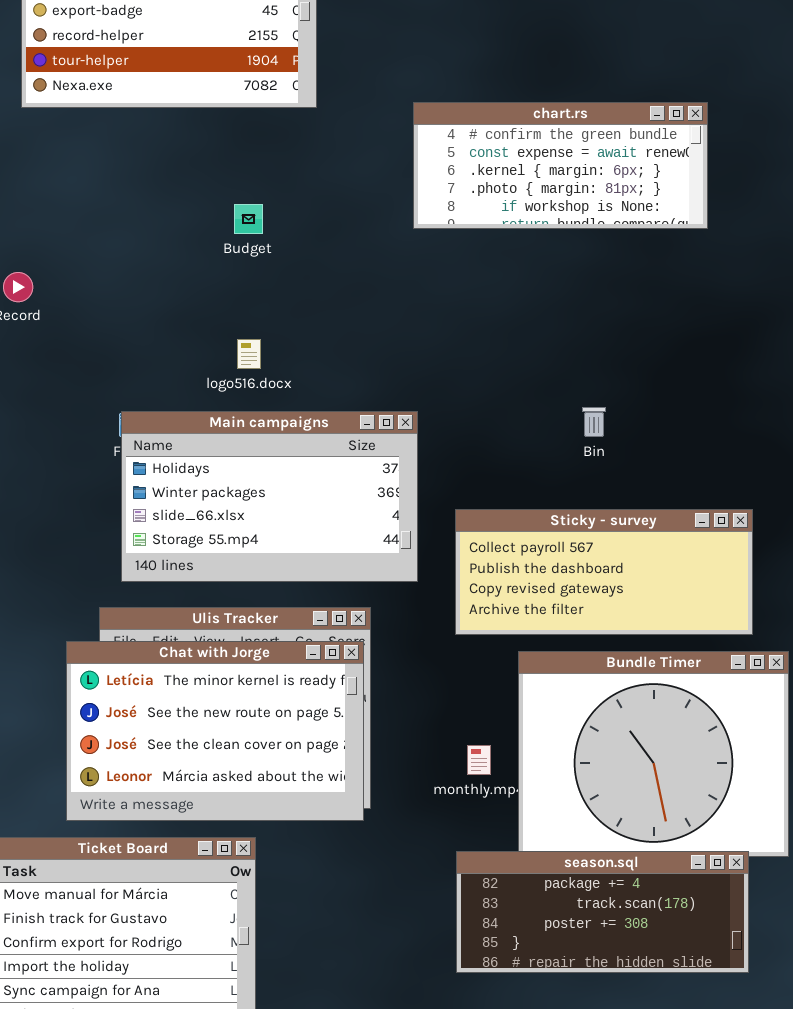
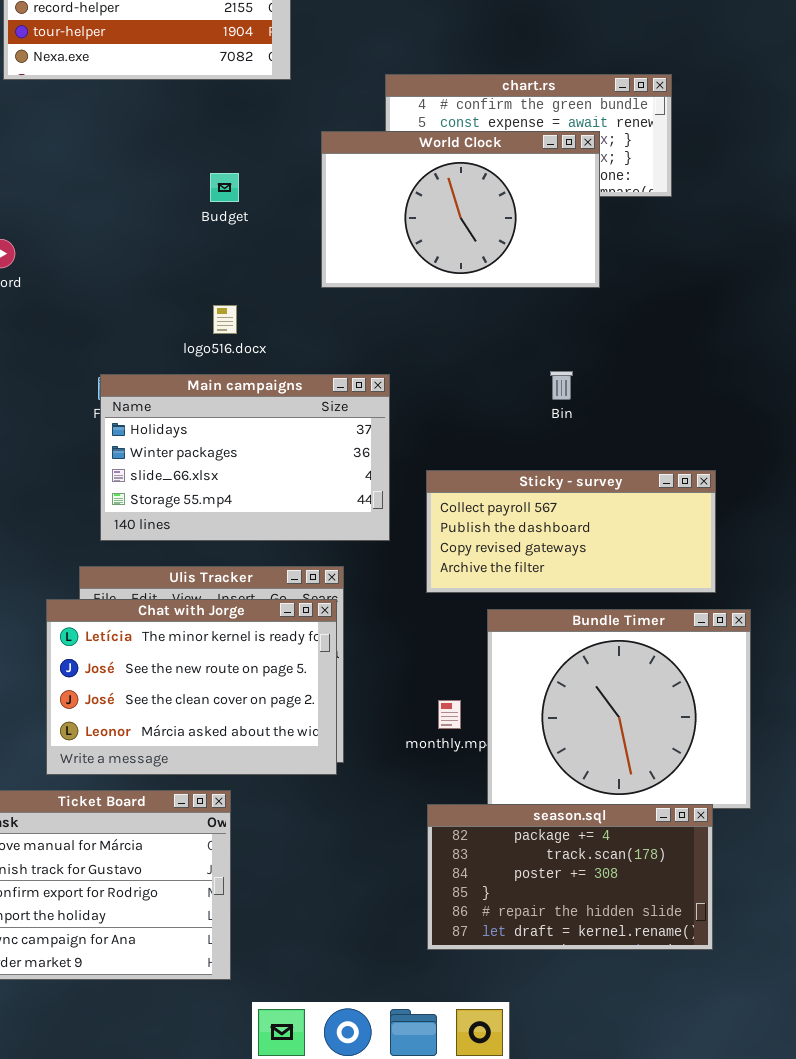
World Clock: none -> [321,131,600,288], opened
season.sql: [456,851,749,973] -> [427,804,713,950], resized

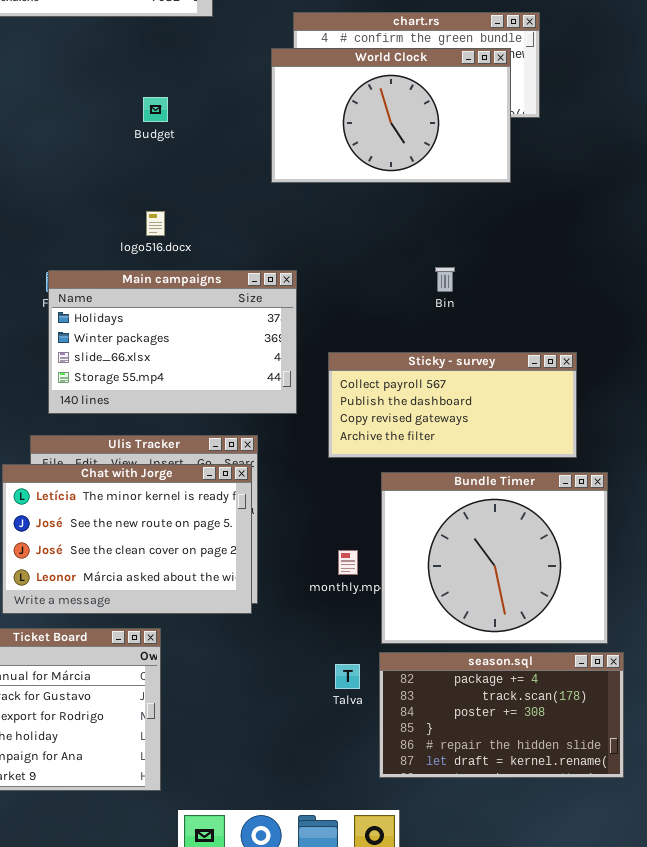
World Clock: [321,131,600,288] -> [271,48,511,183], moved
season.sql: [427,804,713,950] -> [379,652,624,778], moved

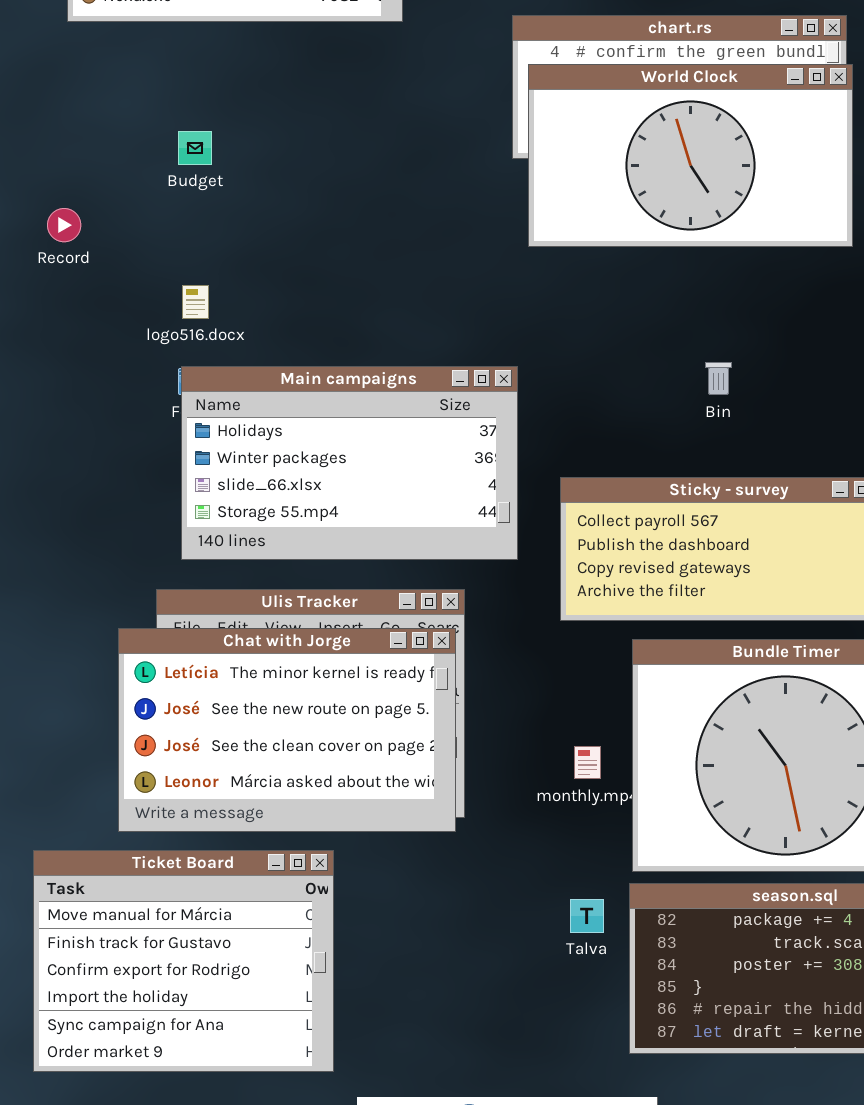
World Clock: [271,48,511,183] -> [528,64,853,247], moved
Budget: [143,97,168,122] -> [178,131,212,165], moved
logo516.docx: [146,211,165,236] -> [182,285,209,319], moved

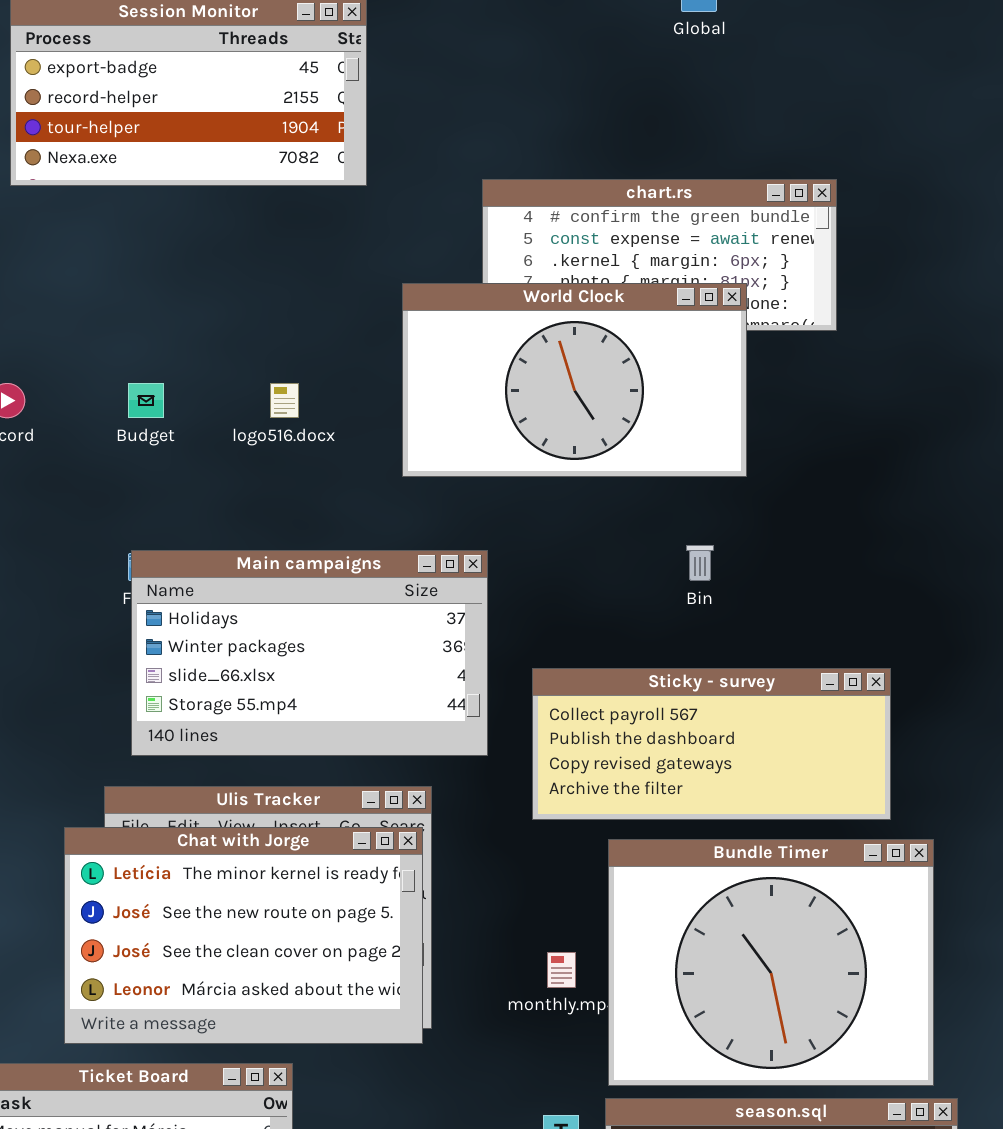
World Clock: [528,64,853,247] -> [402,283,747,477], moved
Budget: [178,131,212,165] -> [128,383,164,418], moved
logo516.docx: [182,285,209,319] -> [270,383,299,418], moved

